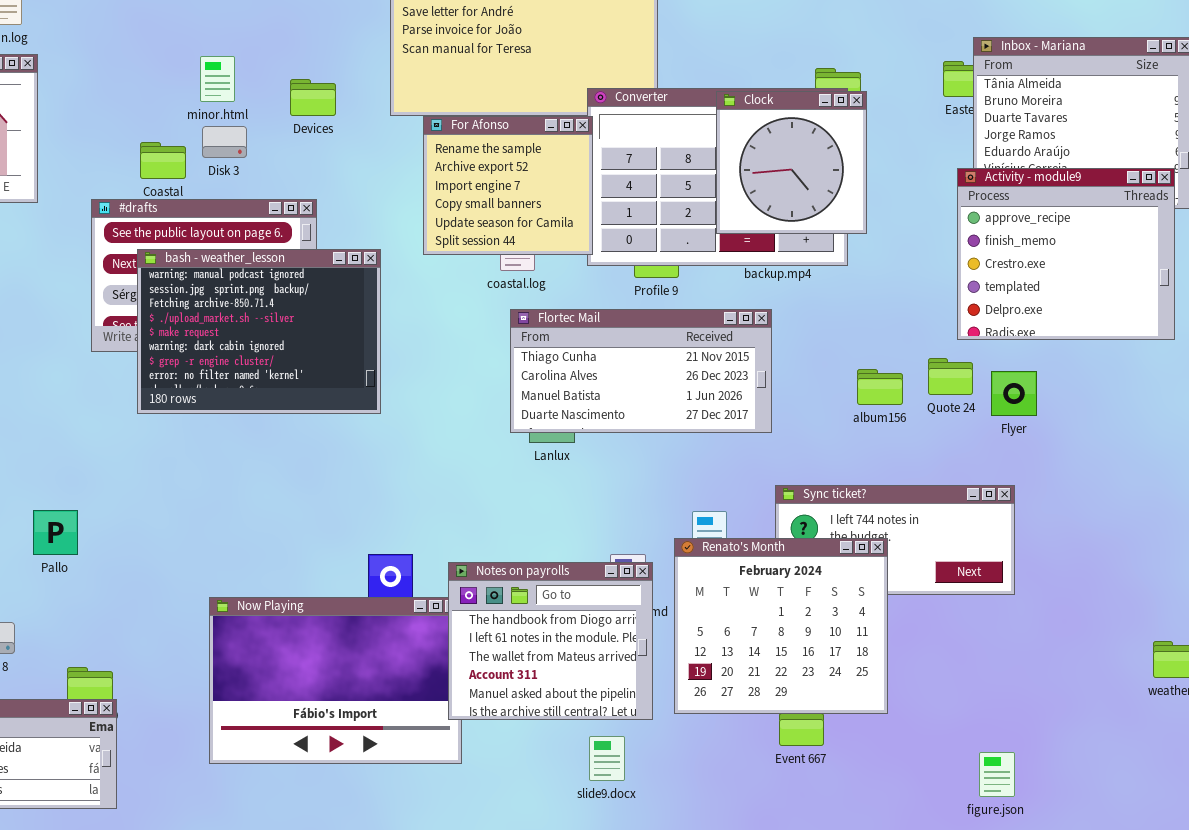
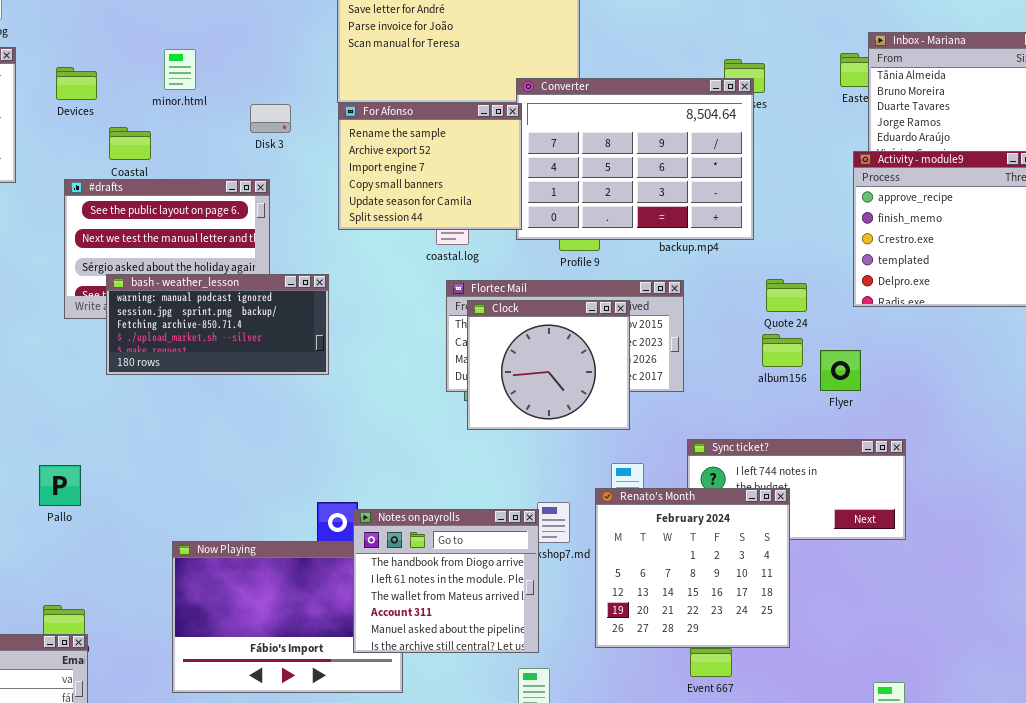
Devices: [290,79,336,116] -> [56,67,97,100], moved
Clock: [716,91,867,234] -> [467,300,630,430], moved, resized
For Afonso: [423,116,593,255] -> [338,103,522,230], resized
Disk 3: [202,126,247,158] -> [250,104,291,133], moved
bash - weather_lesson: [137,249,381,414] -> [106,274,329,375], resized
Quote 24: [928,358,973,395] -> [766,279,807,312], moved
Flyer: [991,371,1037,416] -> [820,350,861,391], moved
Pallo: [33,510,78,555] -> [39,465,81,506], moved
Notes on payrolls: [448,562,653,720] -> [353,509,539,653], moved

